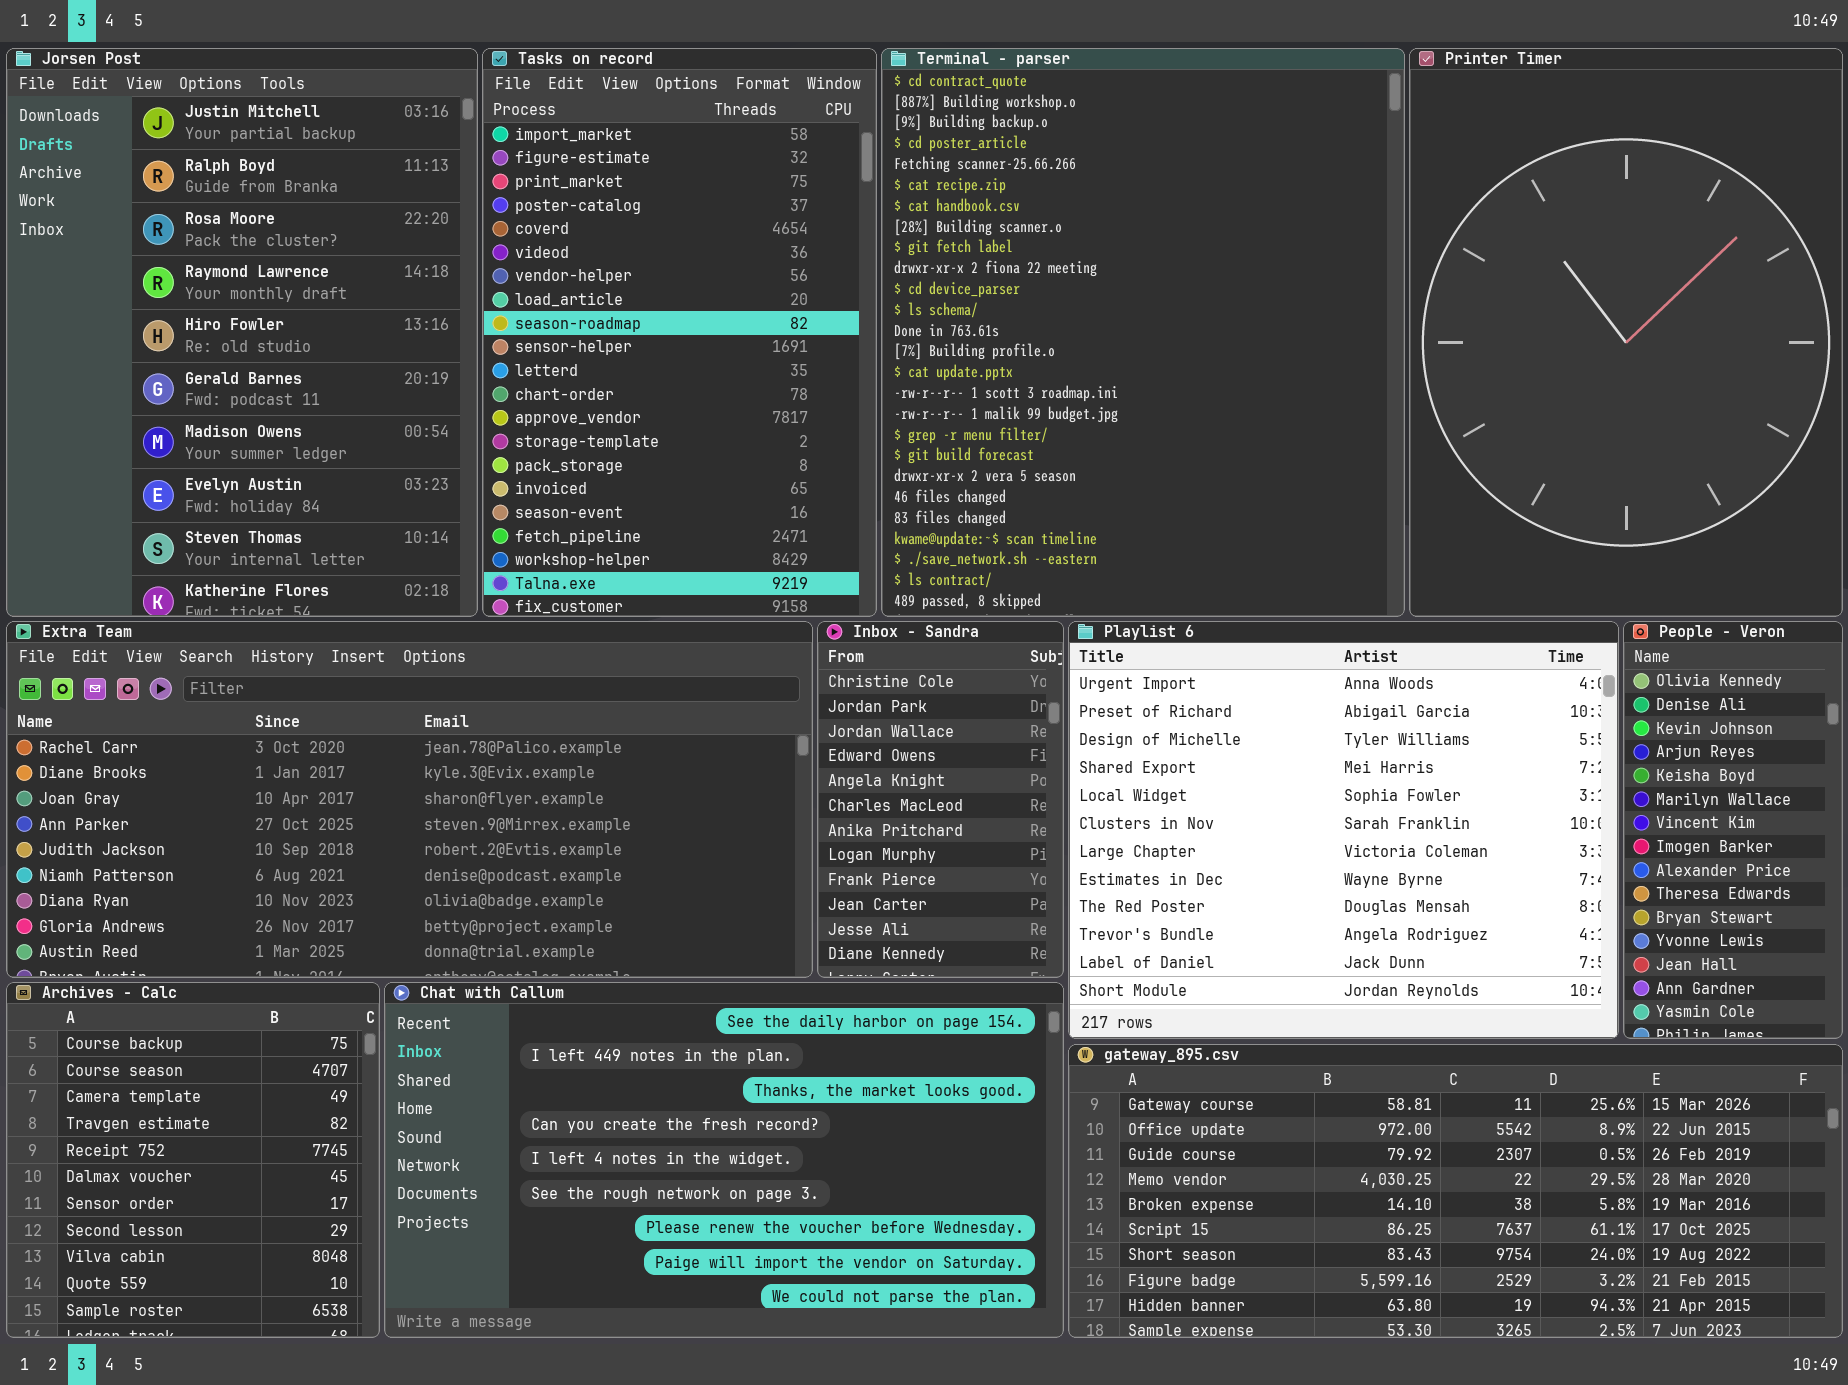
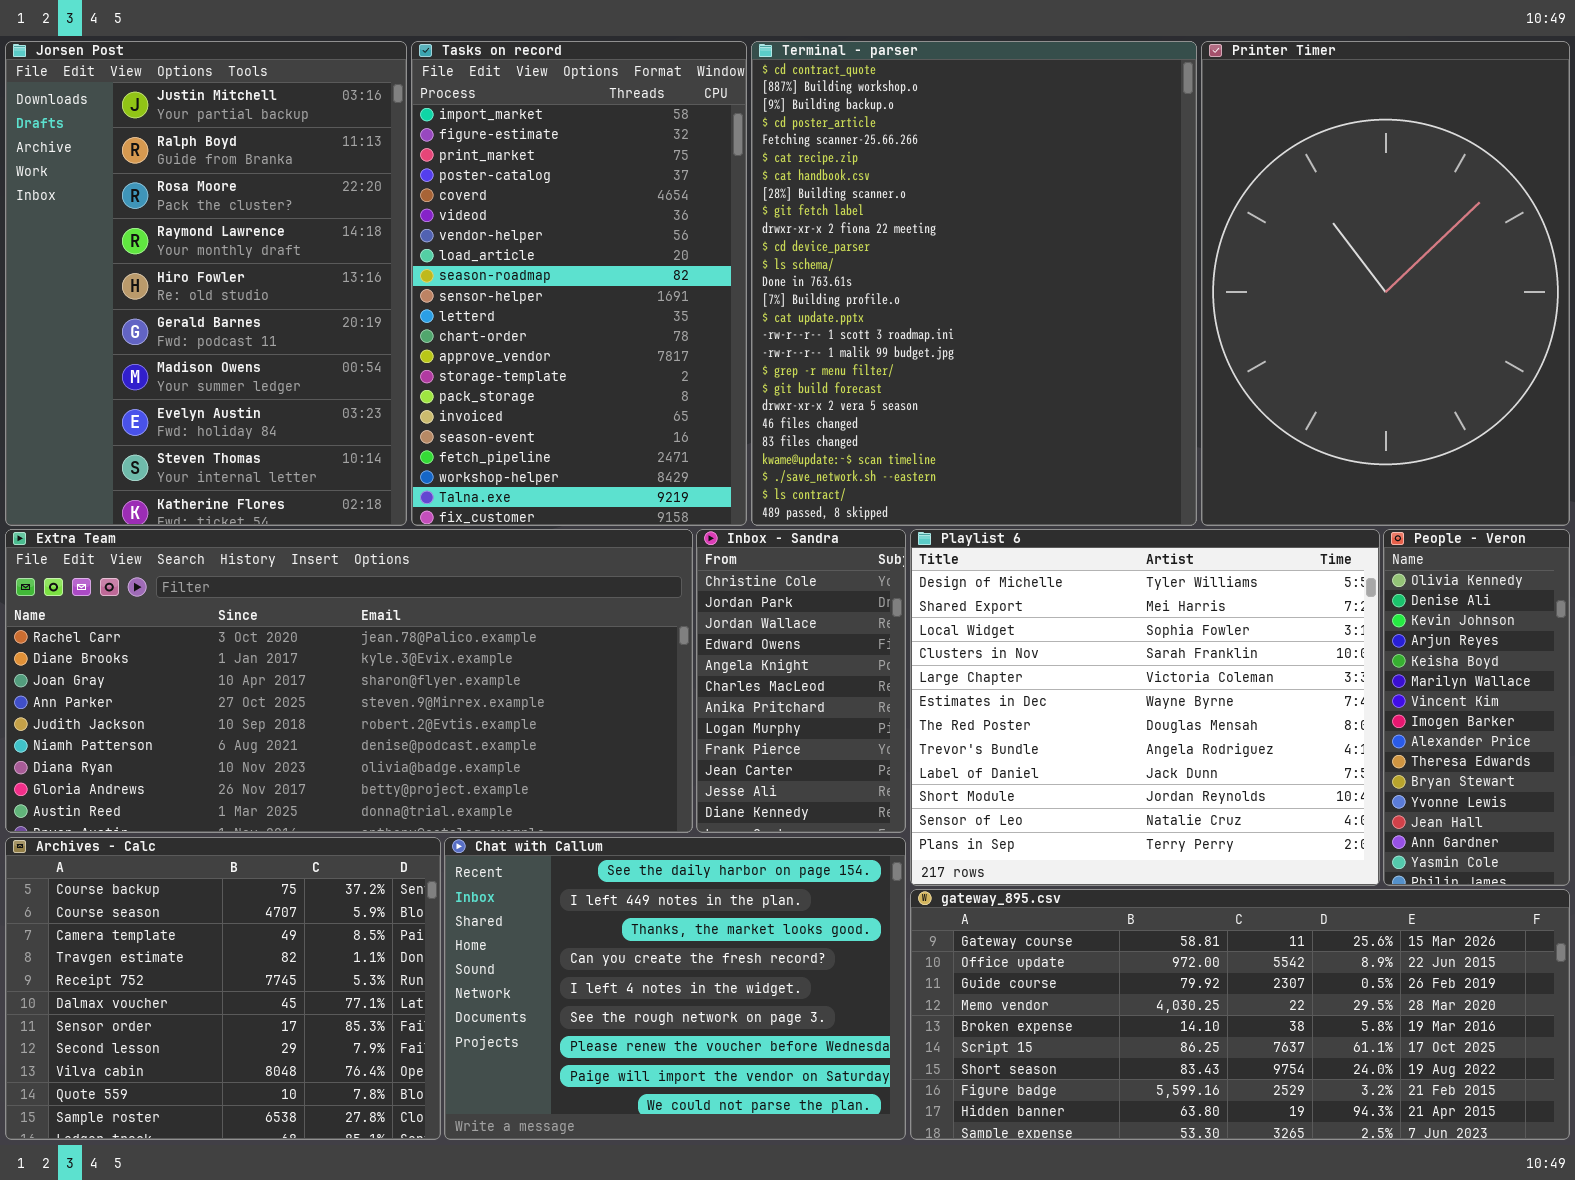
Playlist 6: [1068,621,1619,1039] -> [910,529,1380,886], scrolled down 2 rows
Archives - Calc: [6,982,380,1338] -> [5,837,441,1140], resized
Chat with Callum: [384,982,1064,1338] -> [444,837,906,1140], resized

